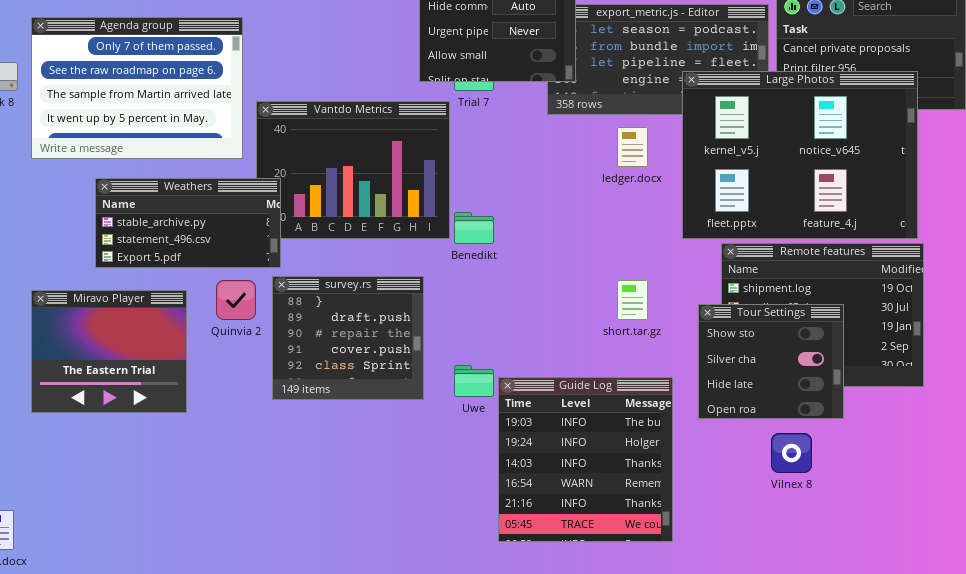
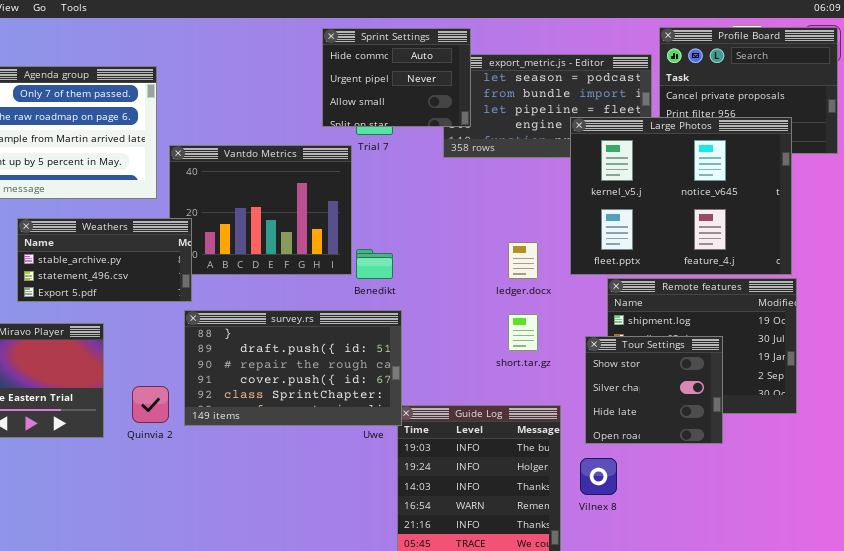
ledger.docx: [617,127,648,167] -> [508,242,538,279], moved
survey.rs: [272,276,424,400] -> [184,310,402,426], resized
Quinvia 2: [216,280,256,320] -> [132,386,169,423], moved
Vilnex 8: [771,433,812,473] -> [580,458,617,495], moved

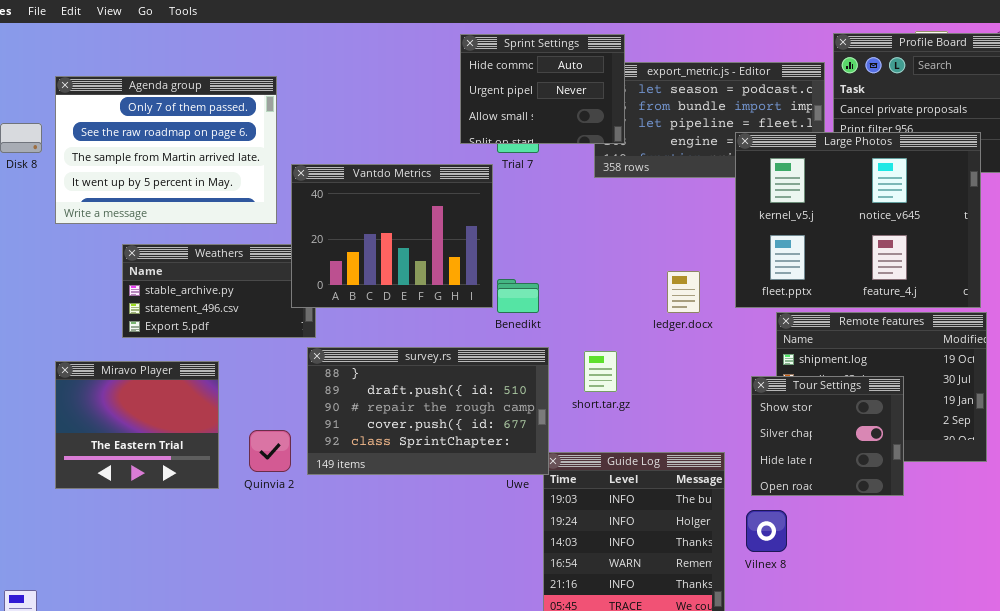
Vantdo Metrics: [169,145,352,275] -> [291,164,493,308], raised
short.tar.gz: [508,314,538,351] -> [584,351,617,392], moved

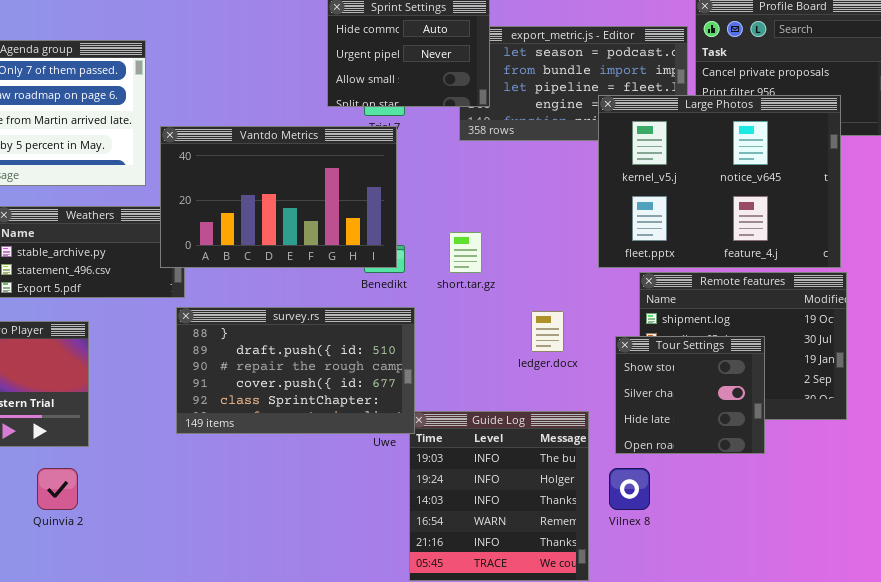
Vantdo Metrics: [291,164,493,308] -> [160,126,397,268], resized
ledger.docx: [667,271,700,313] -> [531,311,564,352], moved
short.tar.gz: [584,351,617,392] -> [449,232,482,273], moved
Quinvia 2: [249,430,291,472] -> [37,468,78,510], moved

